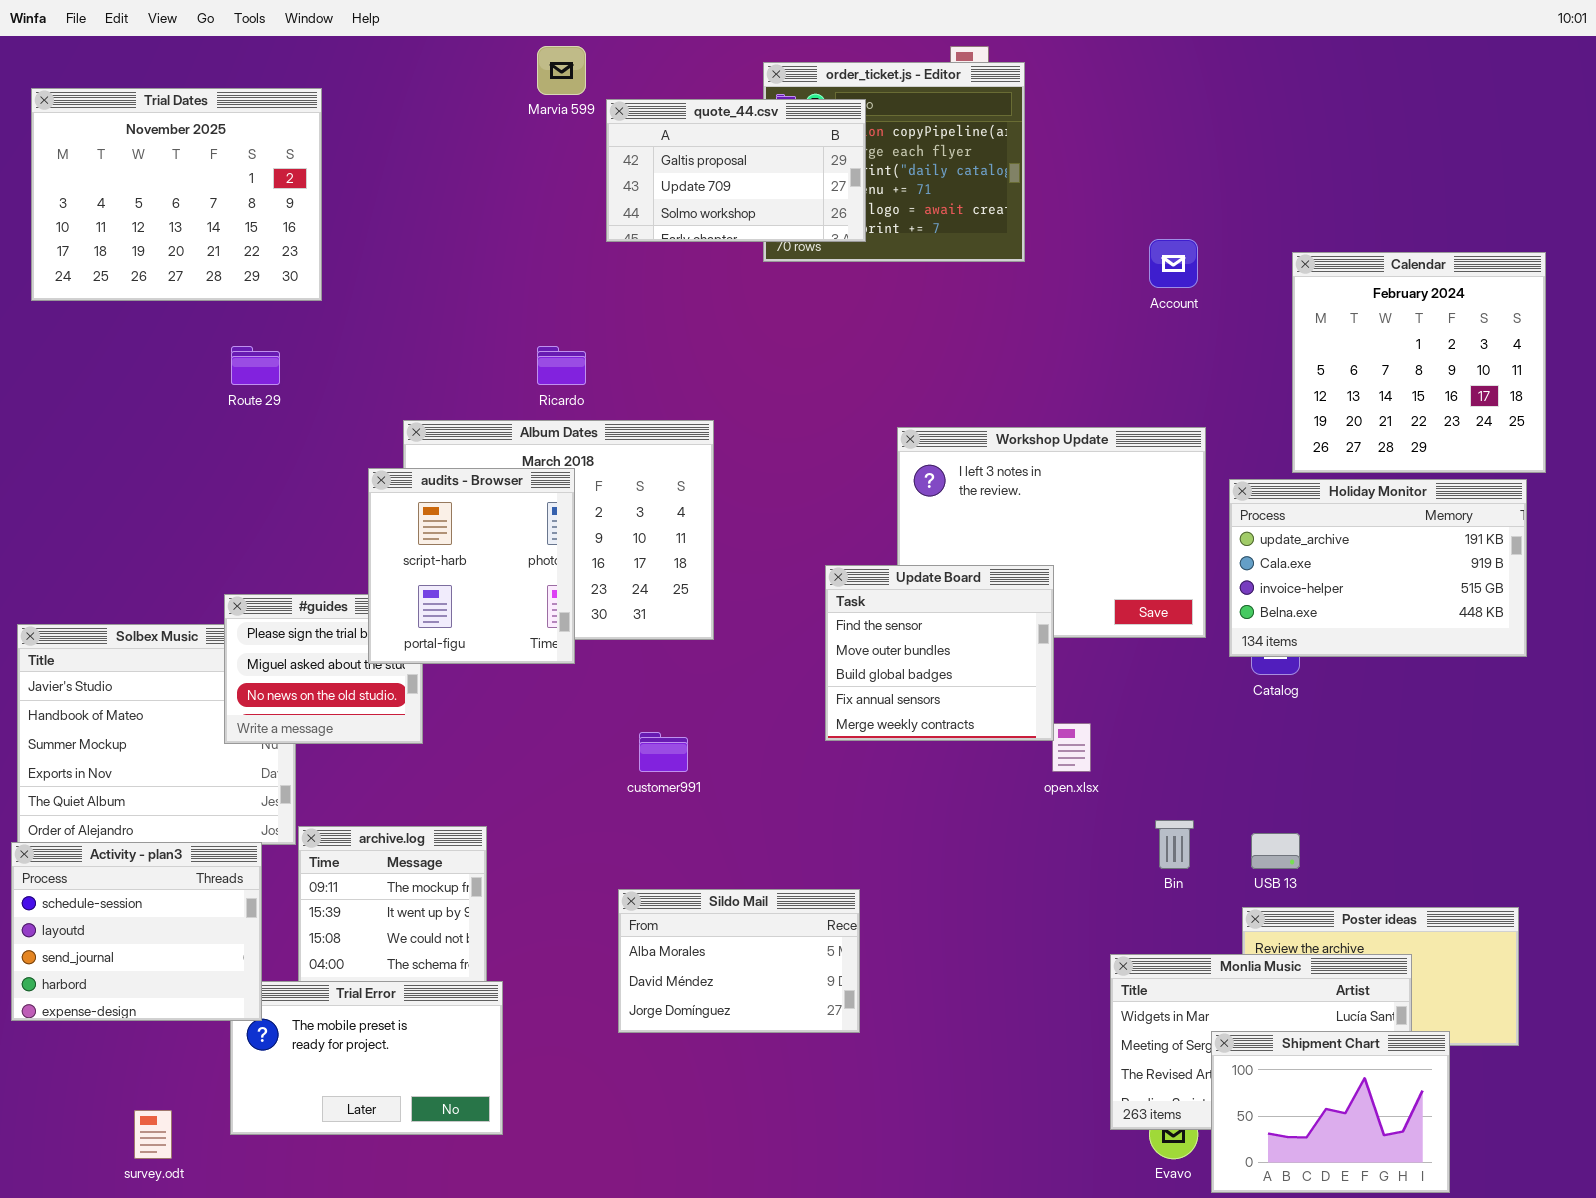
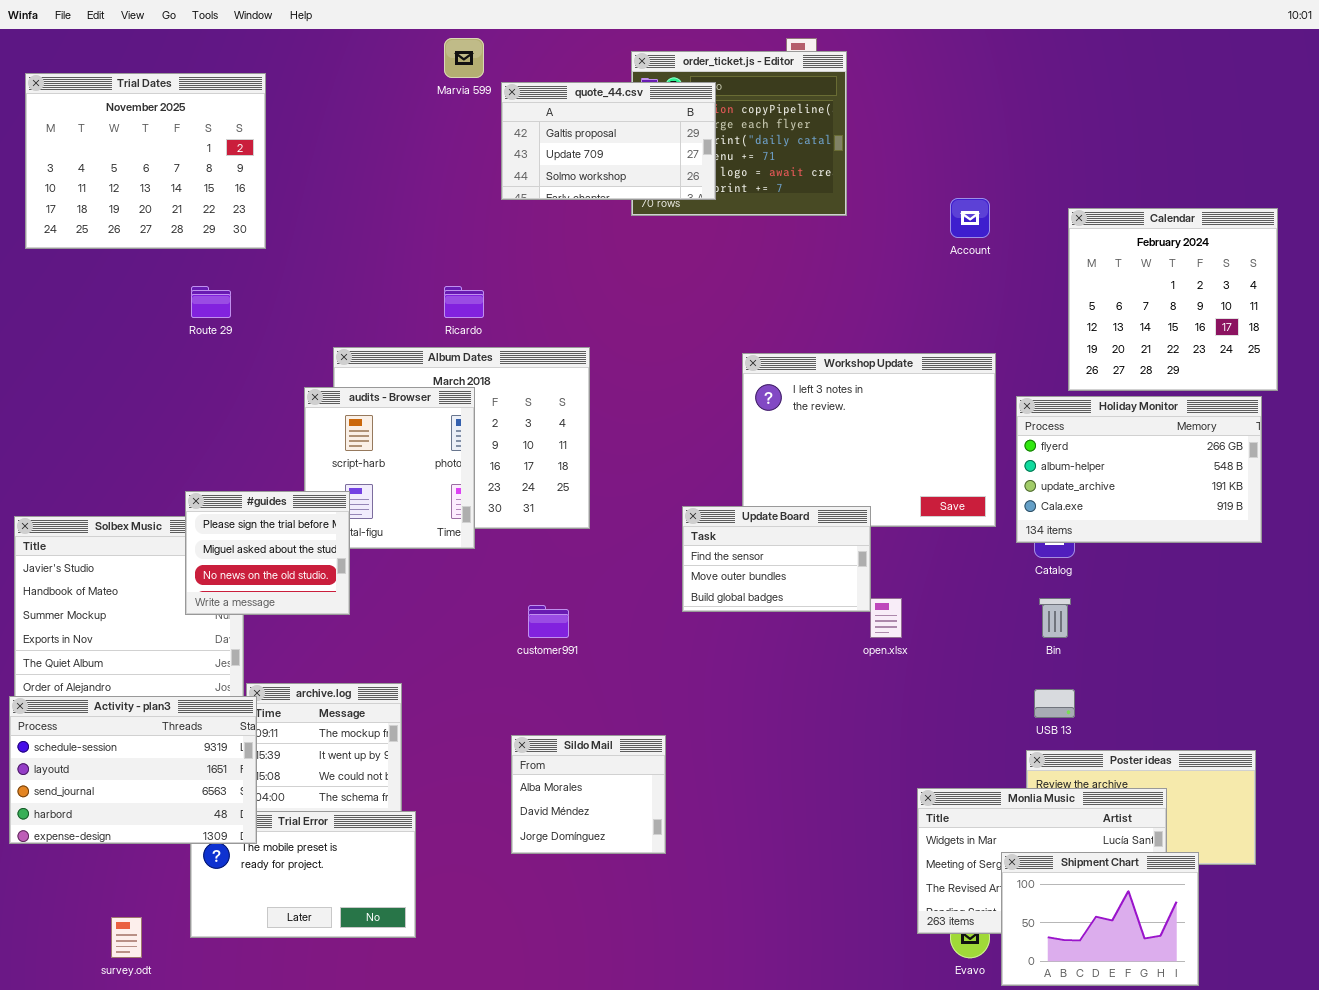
Holiday Monitor: [1229,479,1527,657] -> [1016,396,1262,543], scrolled up 2 rows
Update Board: [825,565,1054,741] -> [682,506,871,612], resized
#guides: [224,594,423,744] -> [185,491,350,615], raised
Bin: [1155,820,1194,869] -> [1039,598,1071,638], moved
Activity - plan3: [11,842,262,1021] -> [9,696,257,844], resized
Sildo Mail: [618,889,860,1033] -> [511,735,666,854], resized

